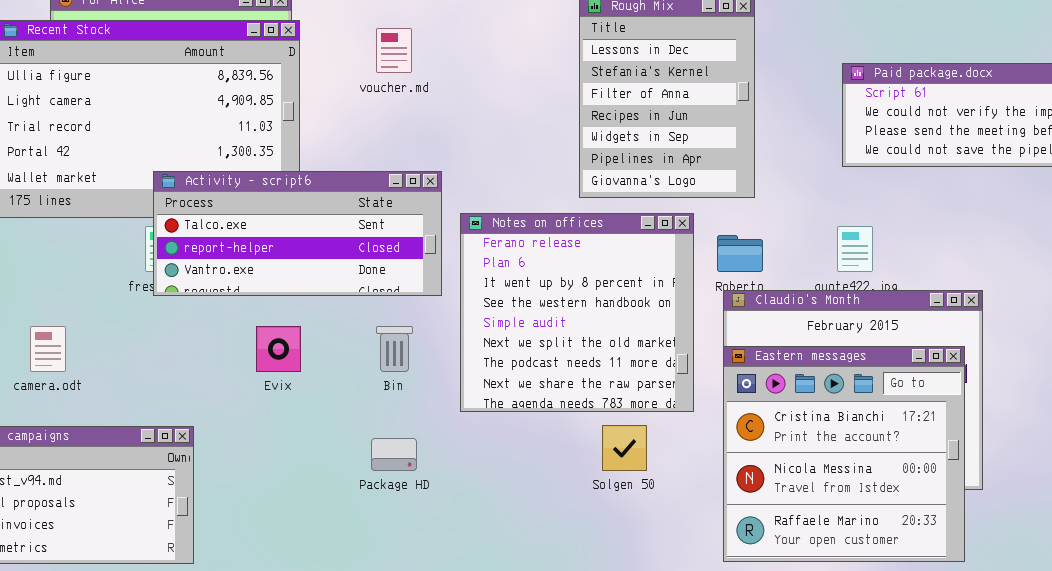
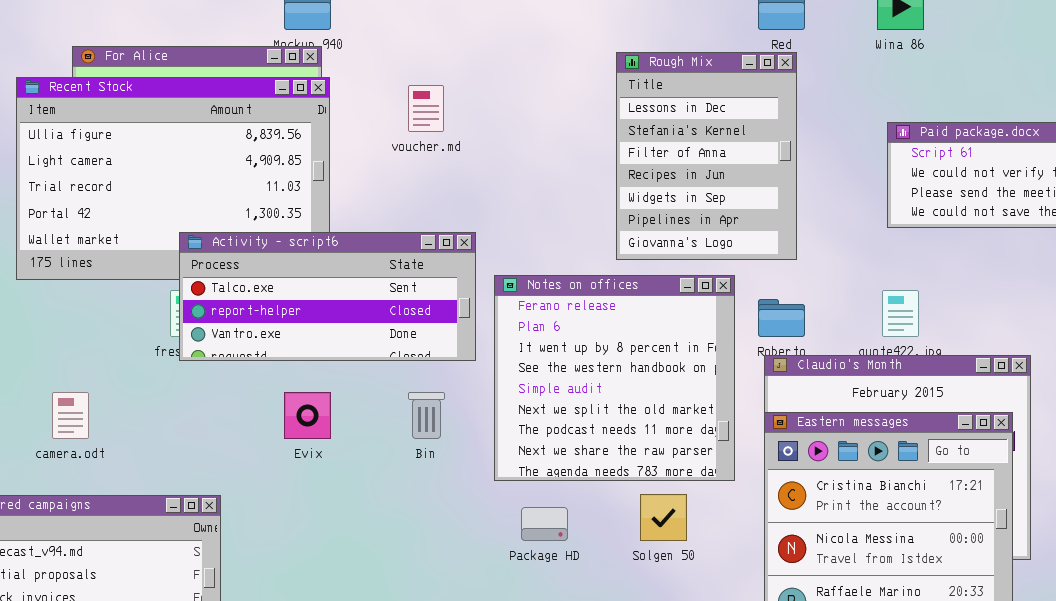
Package HD: [371,438,417,471] -> [521,507,568,541], moved

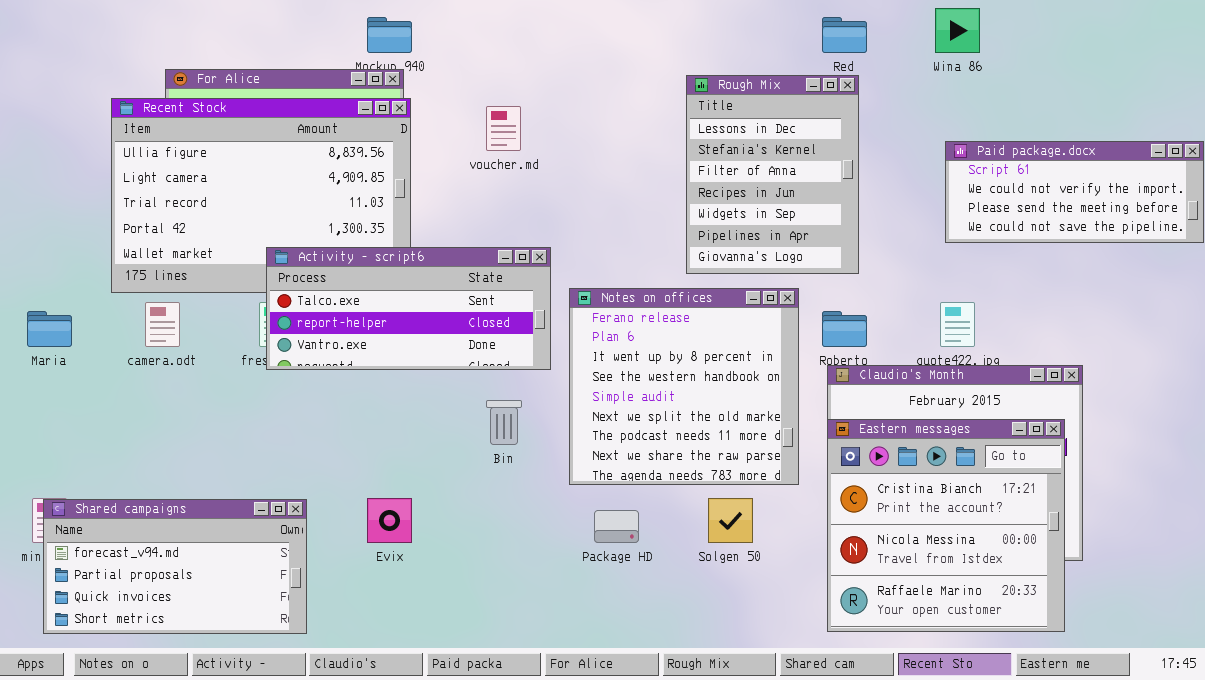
camera.odt: [52,392,89,439] -> [145,302,180,347], moved
Evix: [284,392,331,439] -> [367,498,412,543], moved

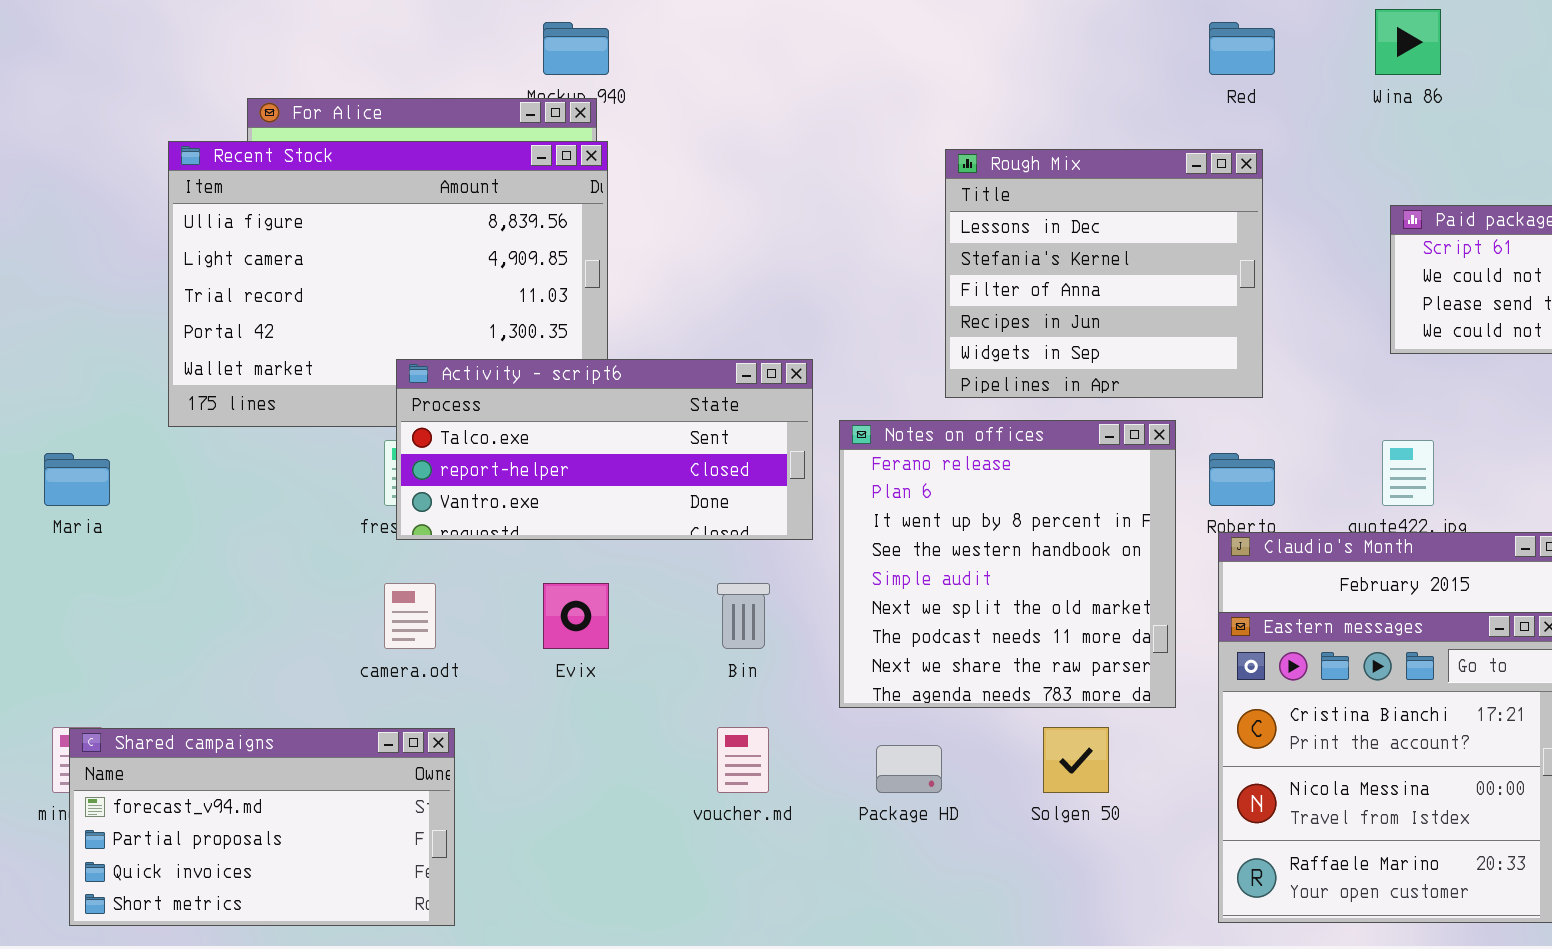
Rough Mix: [686,75,859,274] -> [945,149,1263,398], resized
voucher.md: [486,106,521,151] -> [717,727,769,793], moved
camera.odt: [145,302,180,347] -> [384,583,436,649], moved
Evix: [367,498,412,543] -> [543,583,609,649], moved

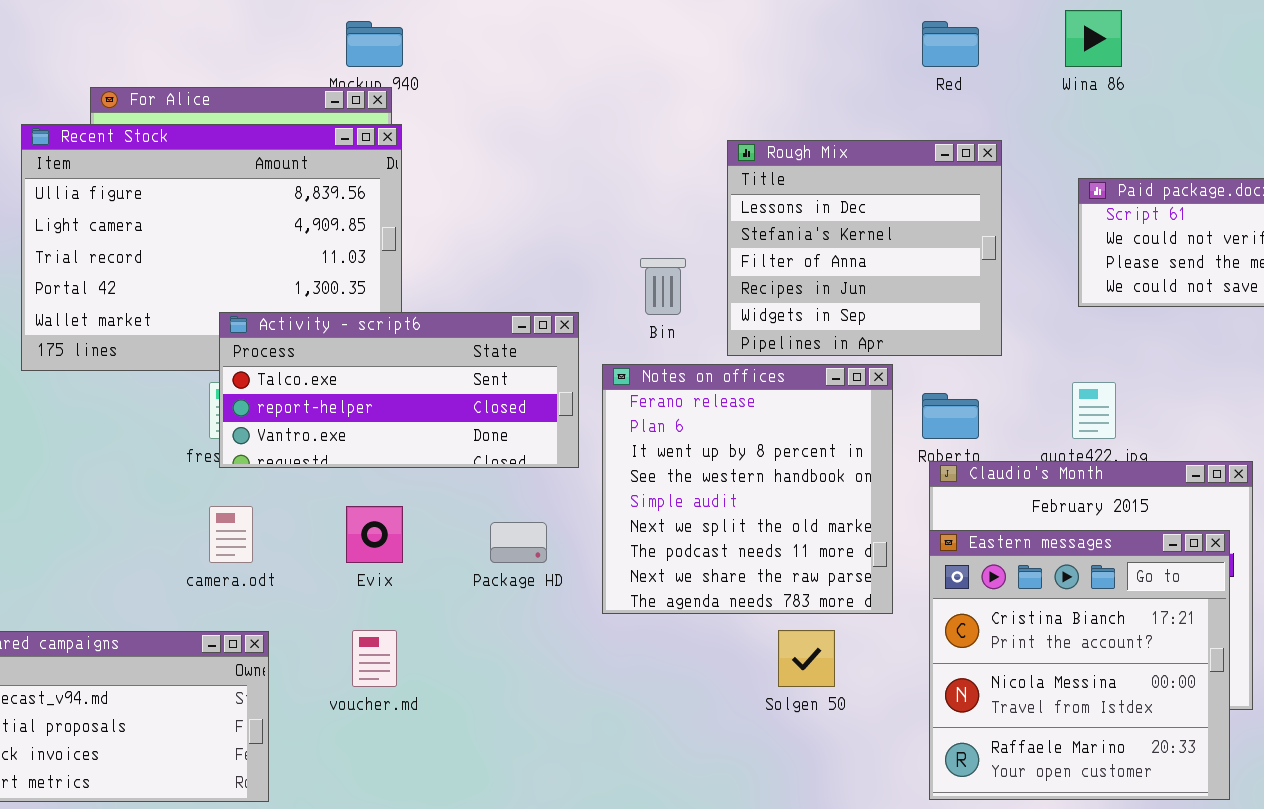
Rough Mix: [945,149,1263,398] -> [727,140,1002,356], moved
Bin: [717,583,770,649] -> [640,258,686,315], moved
voucher.md: [717,727,769,793] -> [352,630,397,687], moved
Package HD: [876,745,942,793] -> [490,522,547,563], moved

